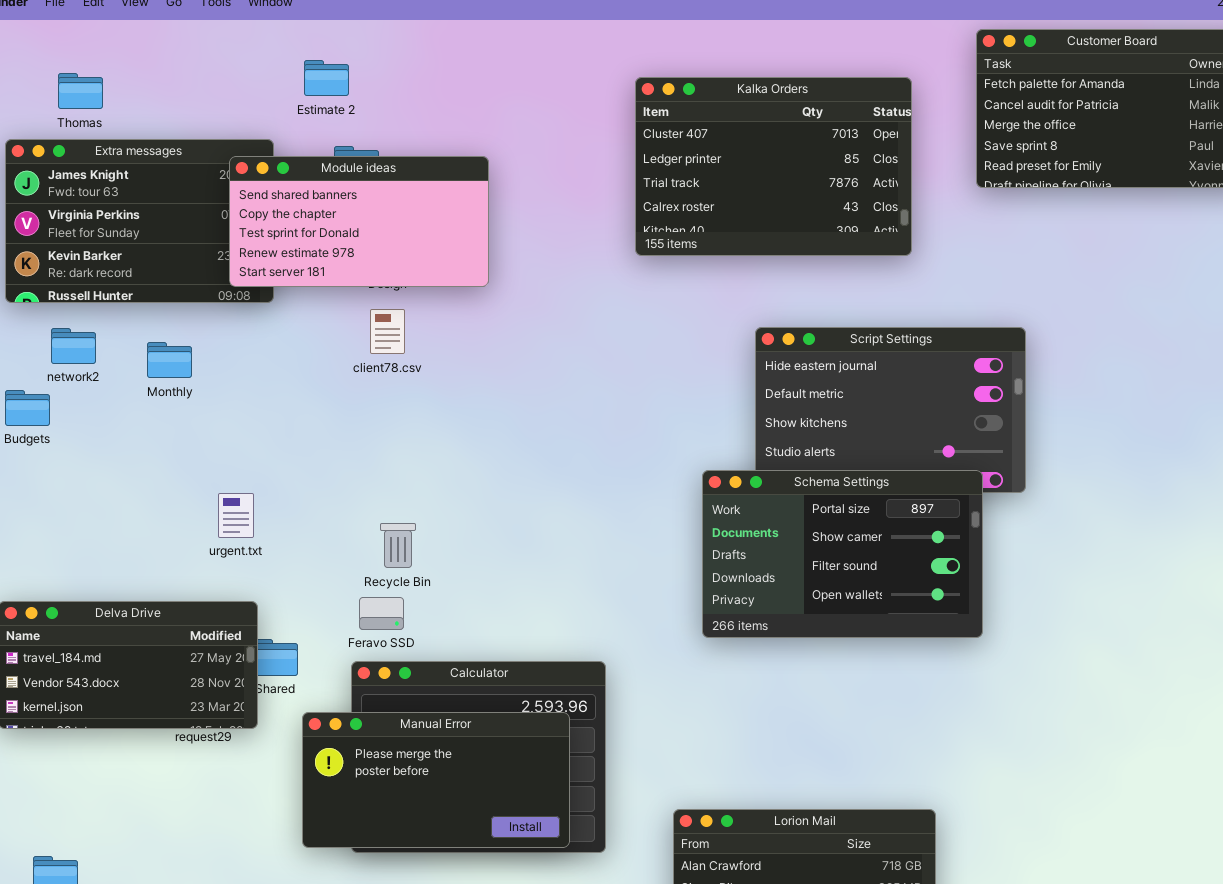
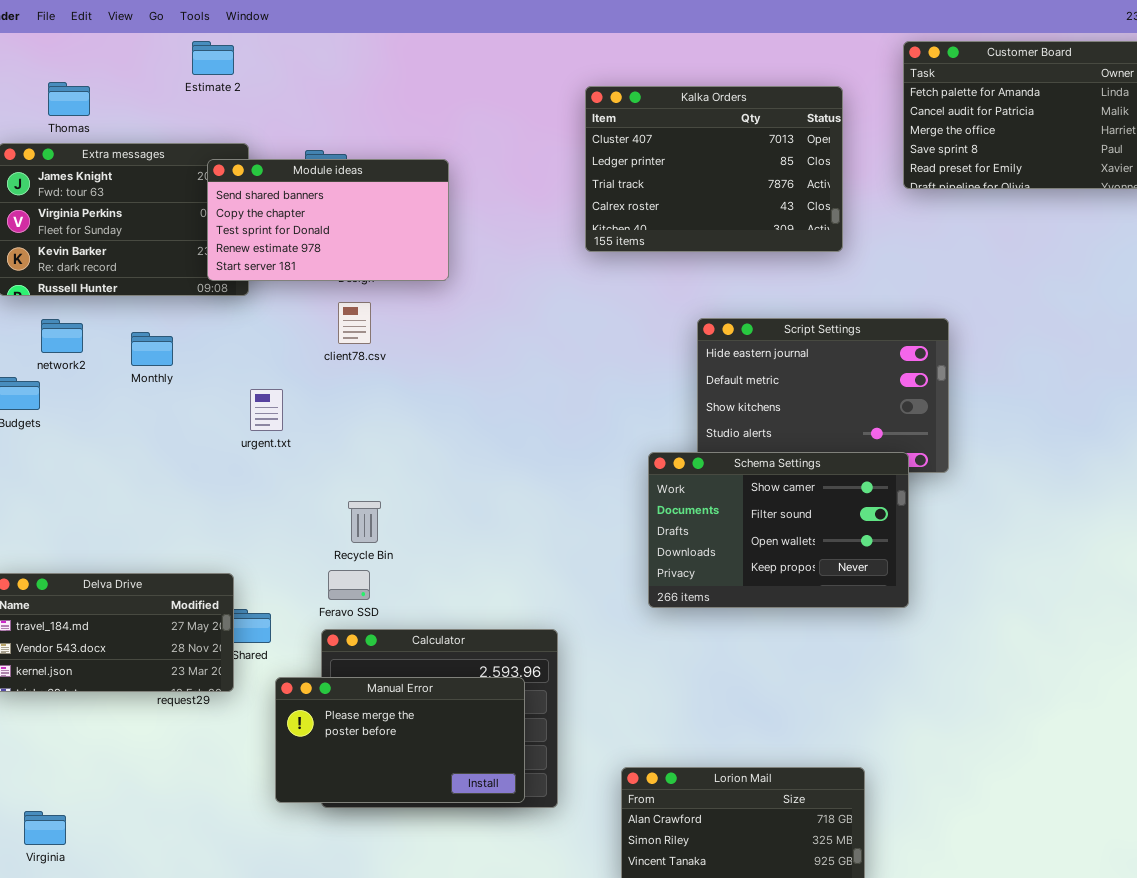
Estimate 2: [304,60,349,96] -> [192,41,234,75], moved
Schema Settings: [702,470,983,638] -> [648,452,909,608], scrolled down 1 row
urgent.txt: [218,493,254,538] -> [250,389,283,431], moved

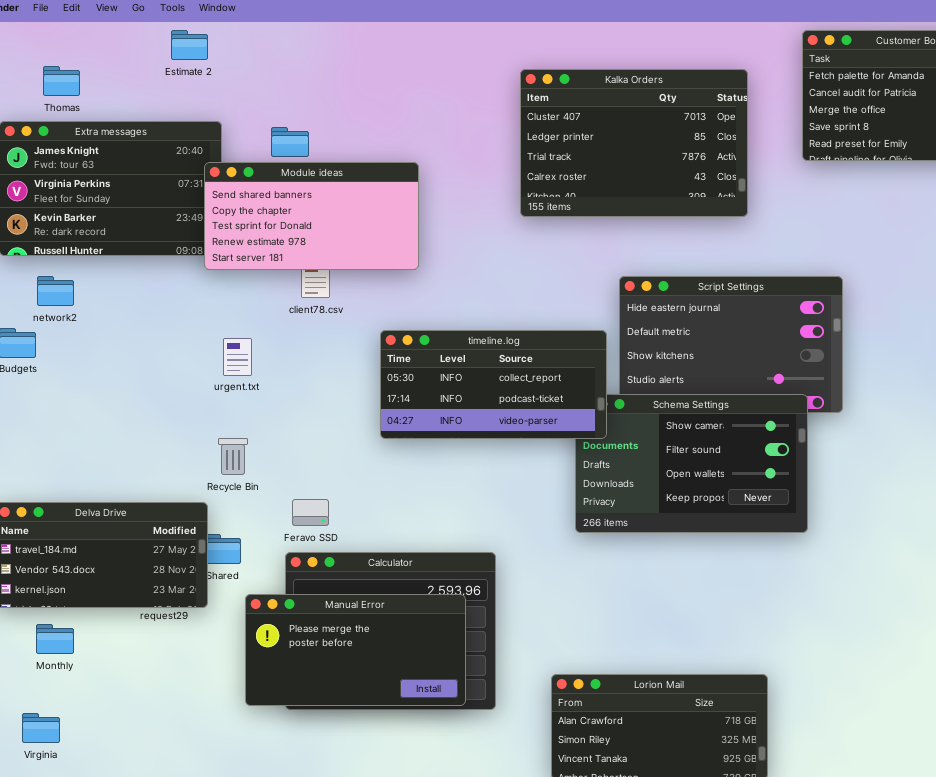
Module ideas: [207,159,449,281] -> [204,162,419,270], moved
Monthly: [131,332,173,366] -> [36,624,74,654], moved
timeline.log: none -> [380,330,607,439], opened
Recycle Bin: [348,501,381,543] -> [218,438,248,475], moved

